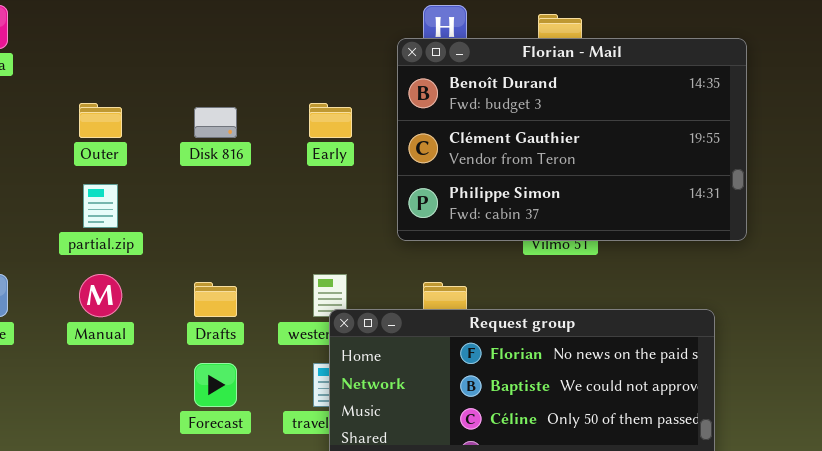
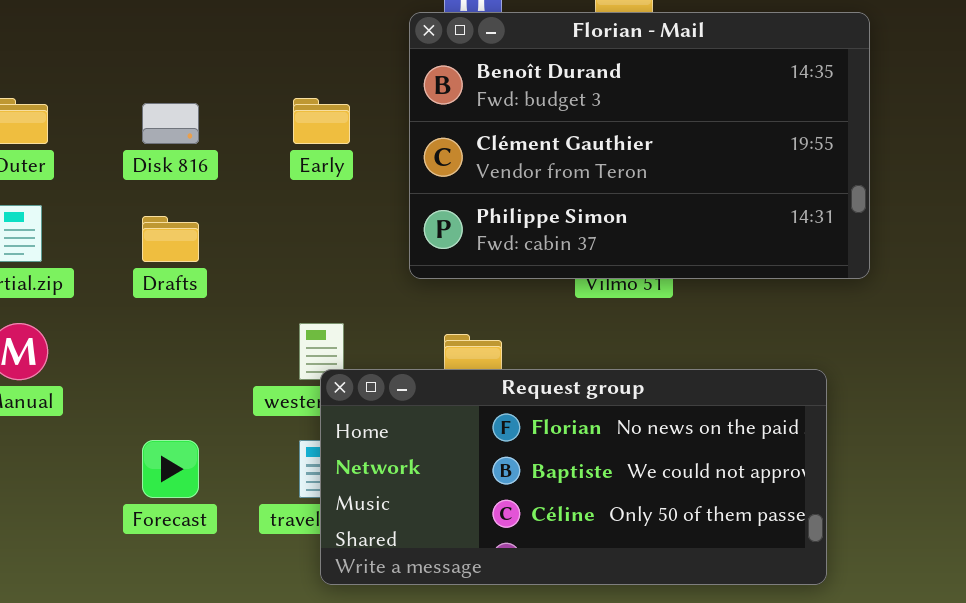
Drafts: [194,282,237,317] -> [142,216,199,262], moved

